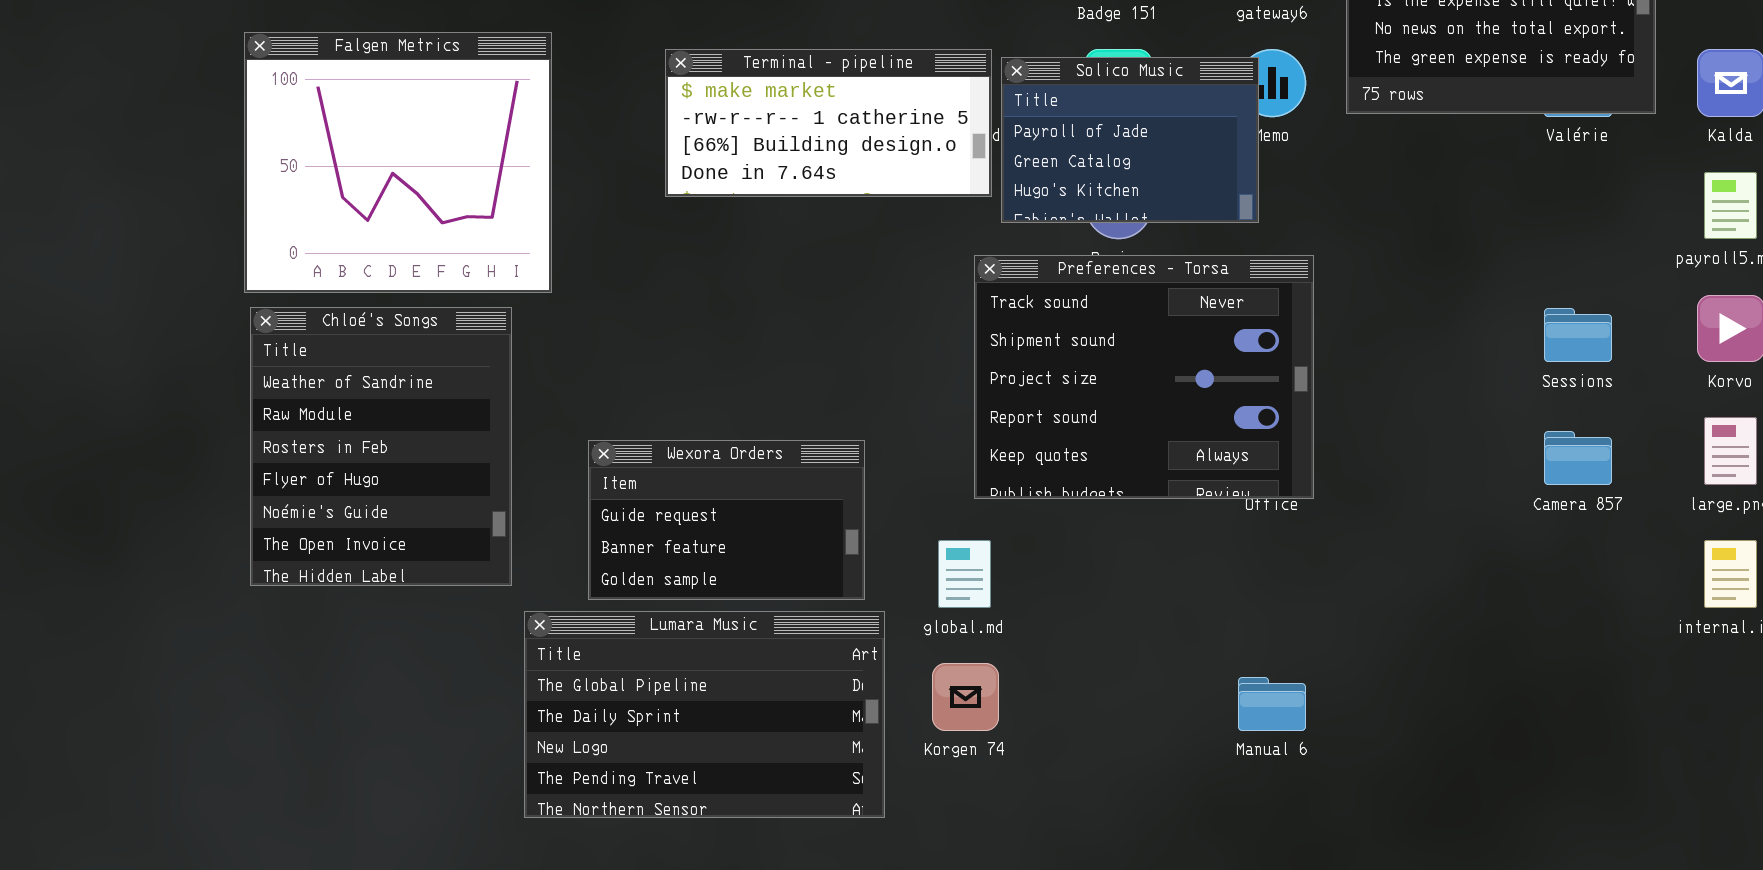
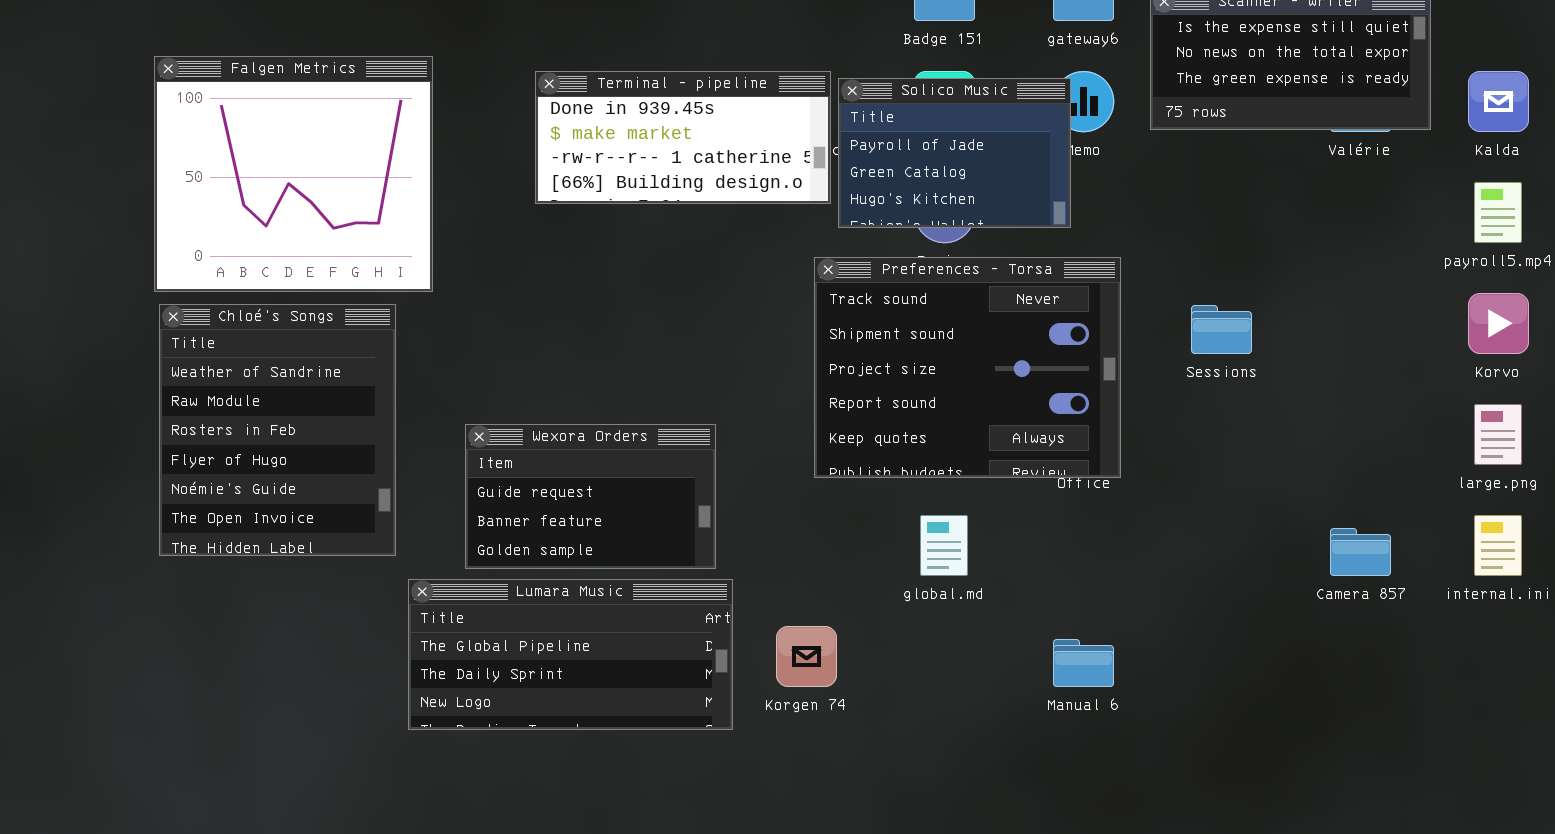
Terminal - pipeline: [665,49,992,197] -> [535,71,831,204], scrolled up 1 row
Sessions: [1544,308,1612,362] -> [1191,305,1252,354], moved
Camera 857: [1544,431,1612,485] -> [1330,528,1391,576], moved
global.md: [938,540,991,608] -> [920,515,968,576], moved
Lumara Music: [524,611,885,818] -> [408,579,733,730], resized

